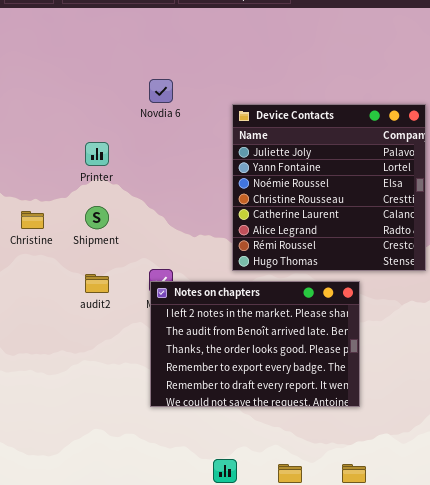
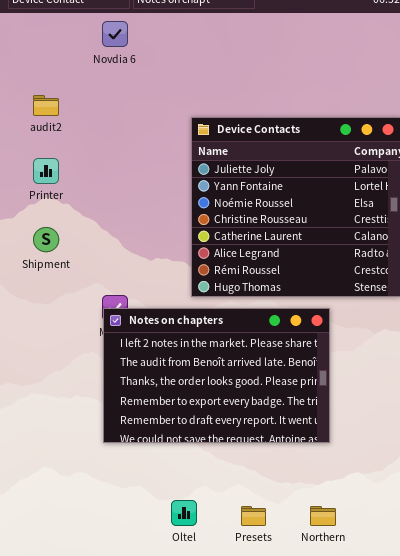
Novdia 6: [149,79,173,103] -> [102,21,128,47], moved
audit2: [85,274,109,293] -> [33,95,59,116], moved

